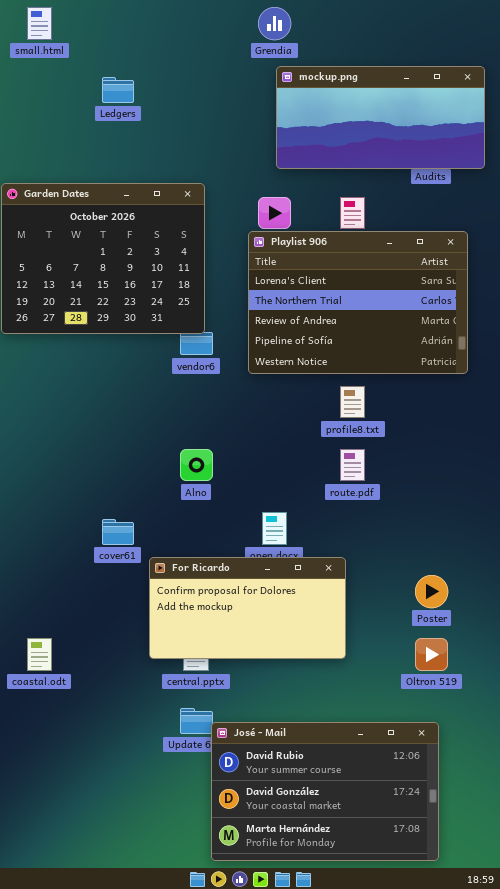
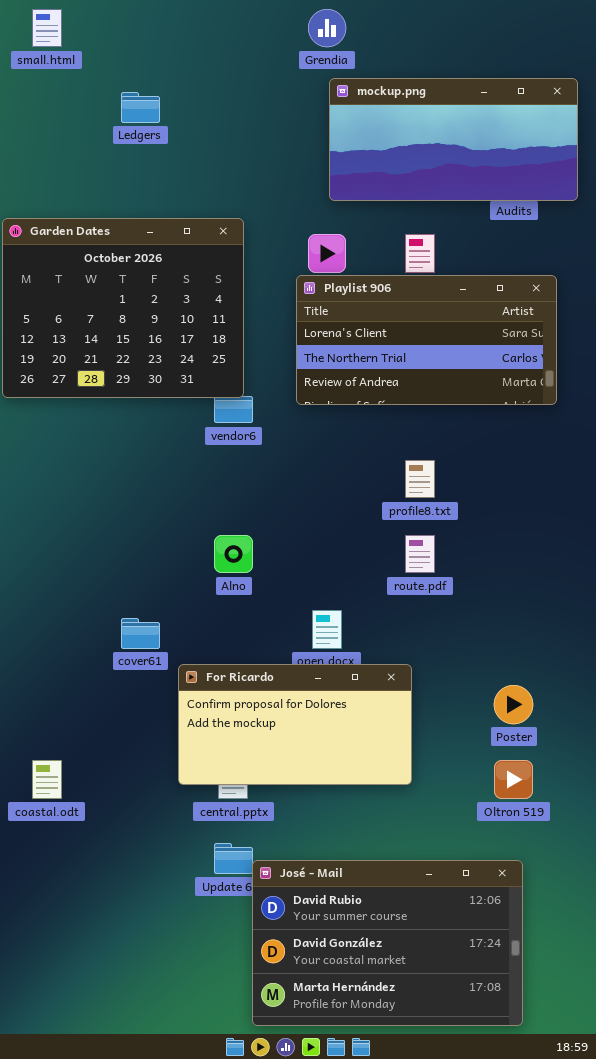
Playlist 906: [248,231,468,374] -> [296,275,557,405], resized

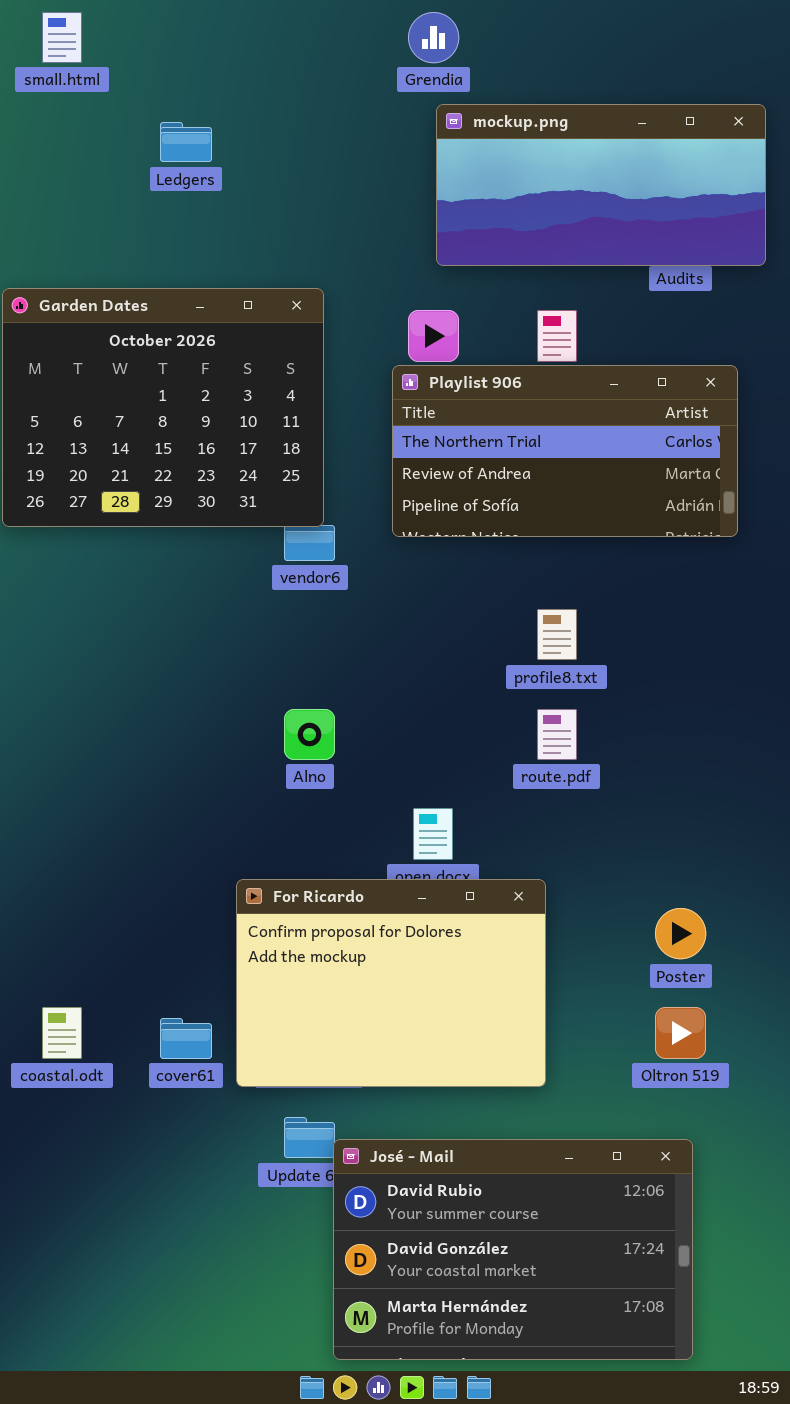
Playlist 906: [296,275,557,405] -> [392,365,738,537], scrolled down 1 row
cover61: [121,618,160,649] -> [160,1018,212,1059], moved
For Ricardo: [178,664,412,785] -> [236,879,546,1087], resized

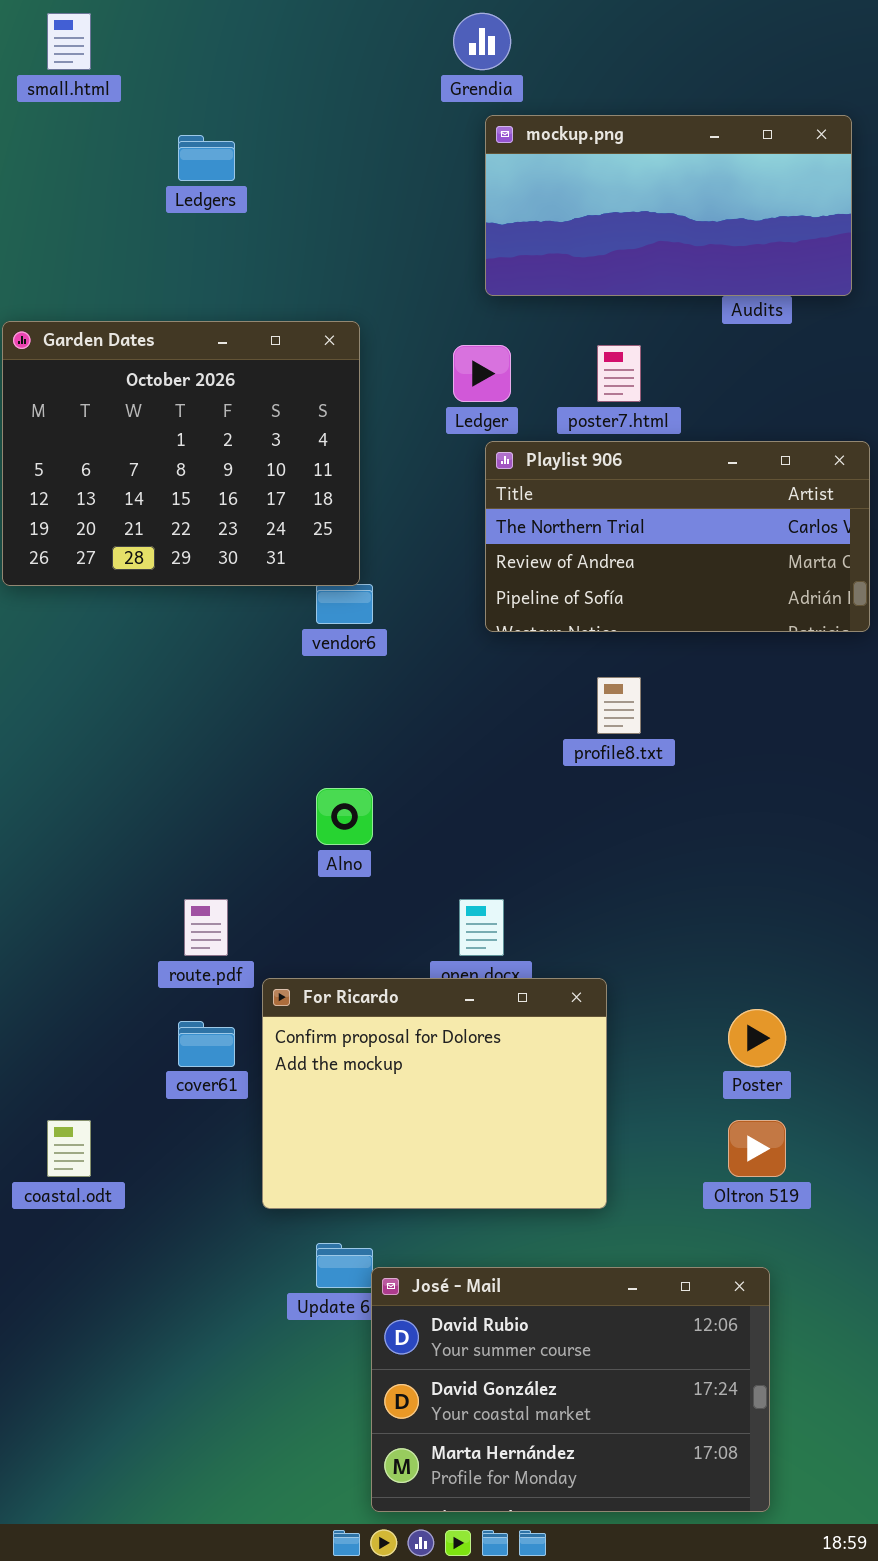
Playlist 906: [392,365,738,537] -> [485,441,870,632], moved
route.pdf: [537,709,577,760] -> [184,899,228,956], moved
cover61: [160,1018,212,1059] -> [178,1021,235,1067], moved

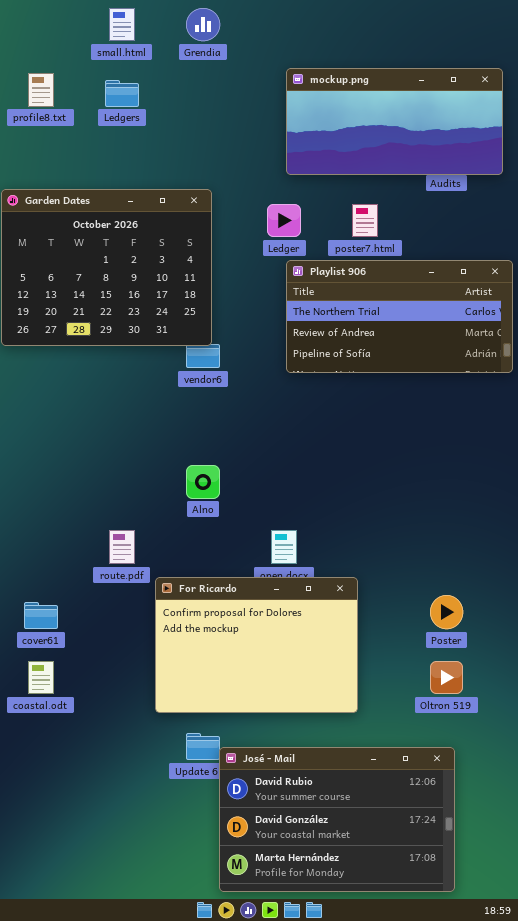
small.html: [47,13,91,70] -> [109,8,135,41], moved
Grendia: [453,13,511,70] -> [186,8,220,41], moved
profile8.txt: [597,677,641,734] -> [28,73,54,107], moved
cover61: [178,1021,235,1067] -> [24,602,58,629], moved

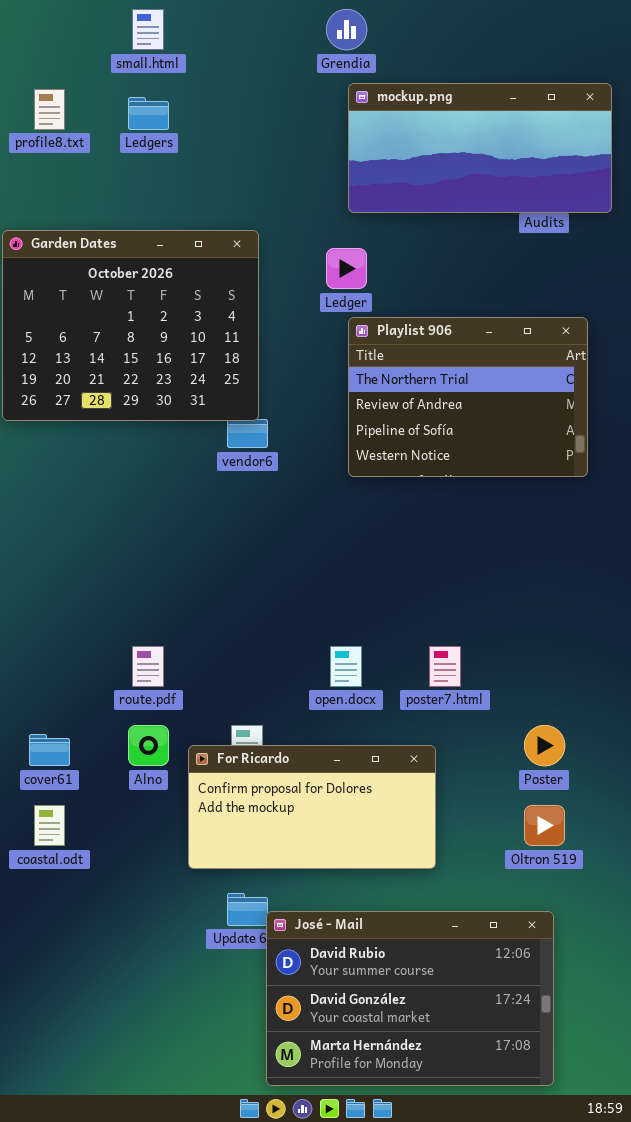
Grendia: [186,8,220,41] -> [326,9,367,50], moved
poster7.html: [352,204,378,237] -> [429,646,461,687], moved
Playlist 906: [286,260,513,373] -> [348,317,588,477], resized
Alno: [186,465,220,499] -> [128,725,169,766], moved
For Ricardo: [155,577,358,713] -> [188,745,436,869], resized

